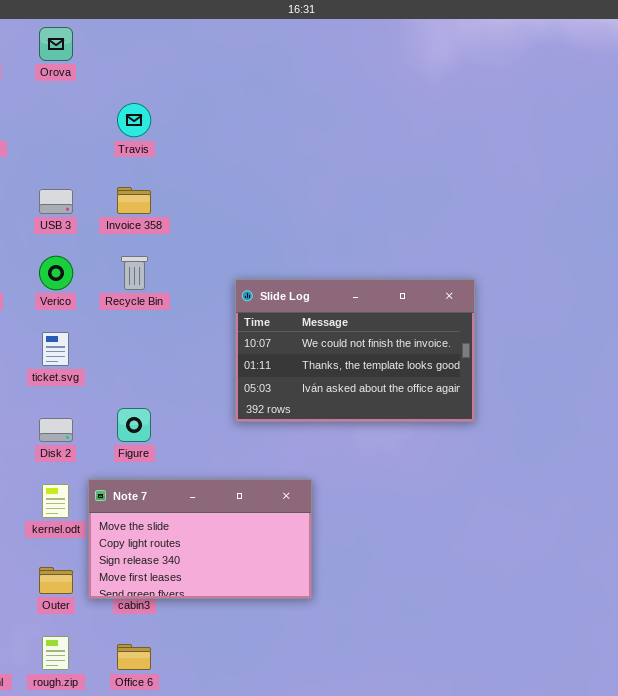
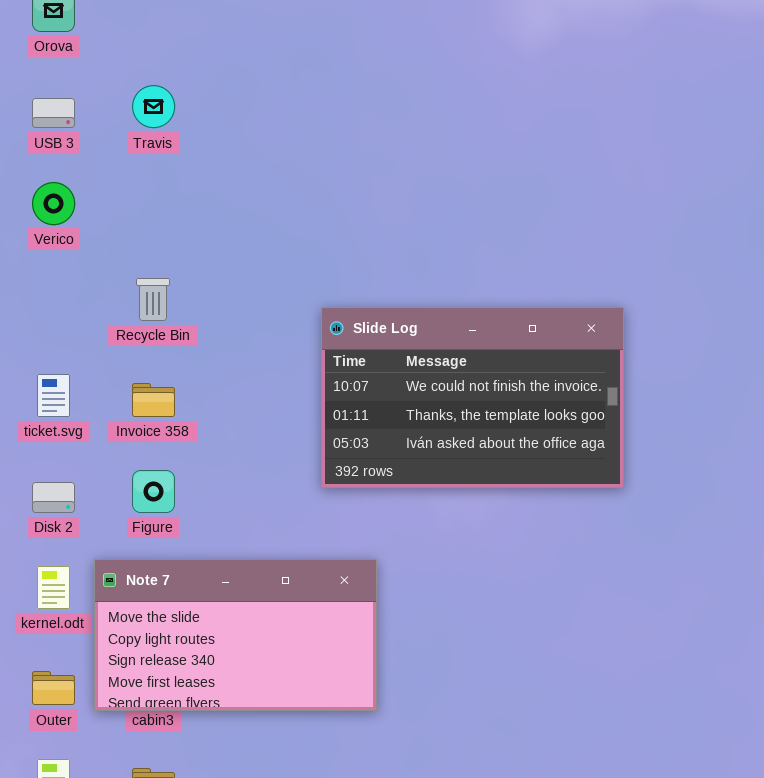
Invoice 358: [117,187,151,214] -> [132,383,175,417], moved
USB 3: [39,189,73,214] -> [32,98,75,128], moved
Verico: [39,256,73,290] -> [32,182,75,225], moved
Slide Log: [235,279,475,422] -> [321,307,624,488], moved

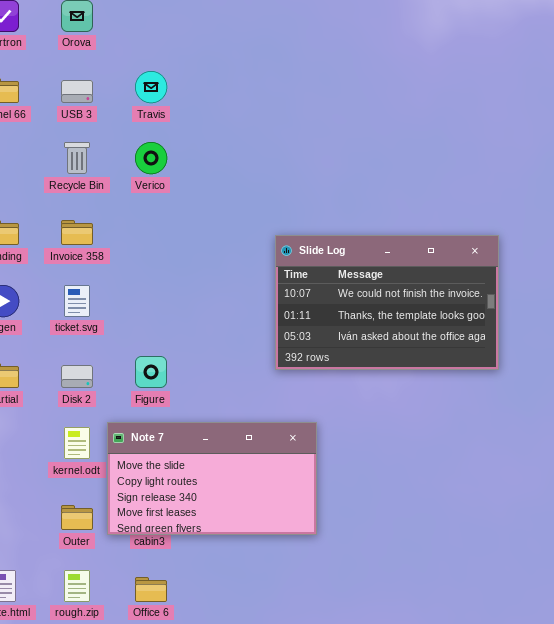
Verico: [32,182,75,225] -> [135,142,167,174], moved
Recycle Bin: [136,278,170,321] -> [64,142,90,174], moved
Invoice 358: [132,383,175,417] -> [61,220,93,245], moved

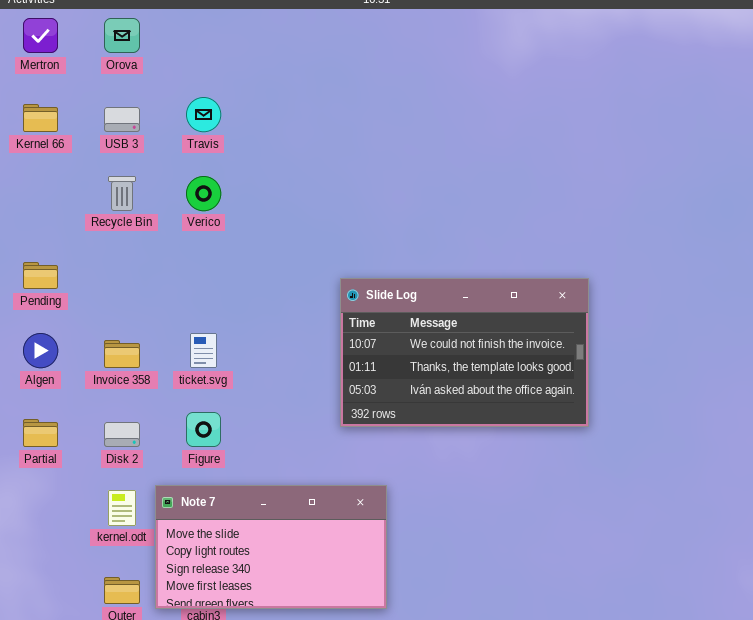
Invoice 358: [61,220,93,245] -> [104,340,140,368], moved
ticket.svg: [64,285,90,317] -> [190,333,217,368], moved

